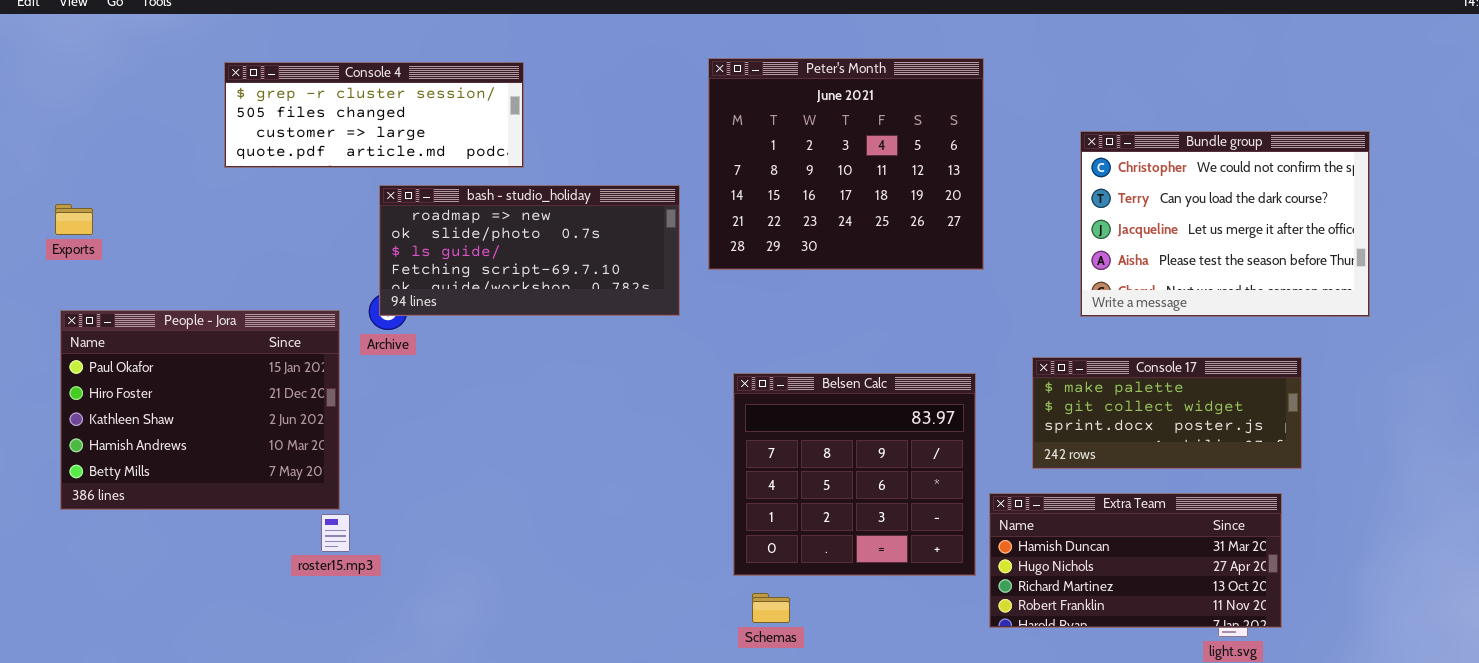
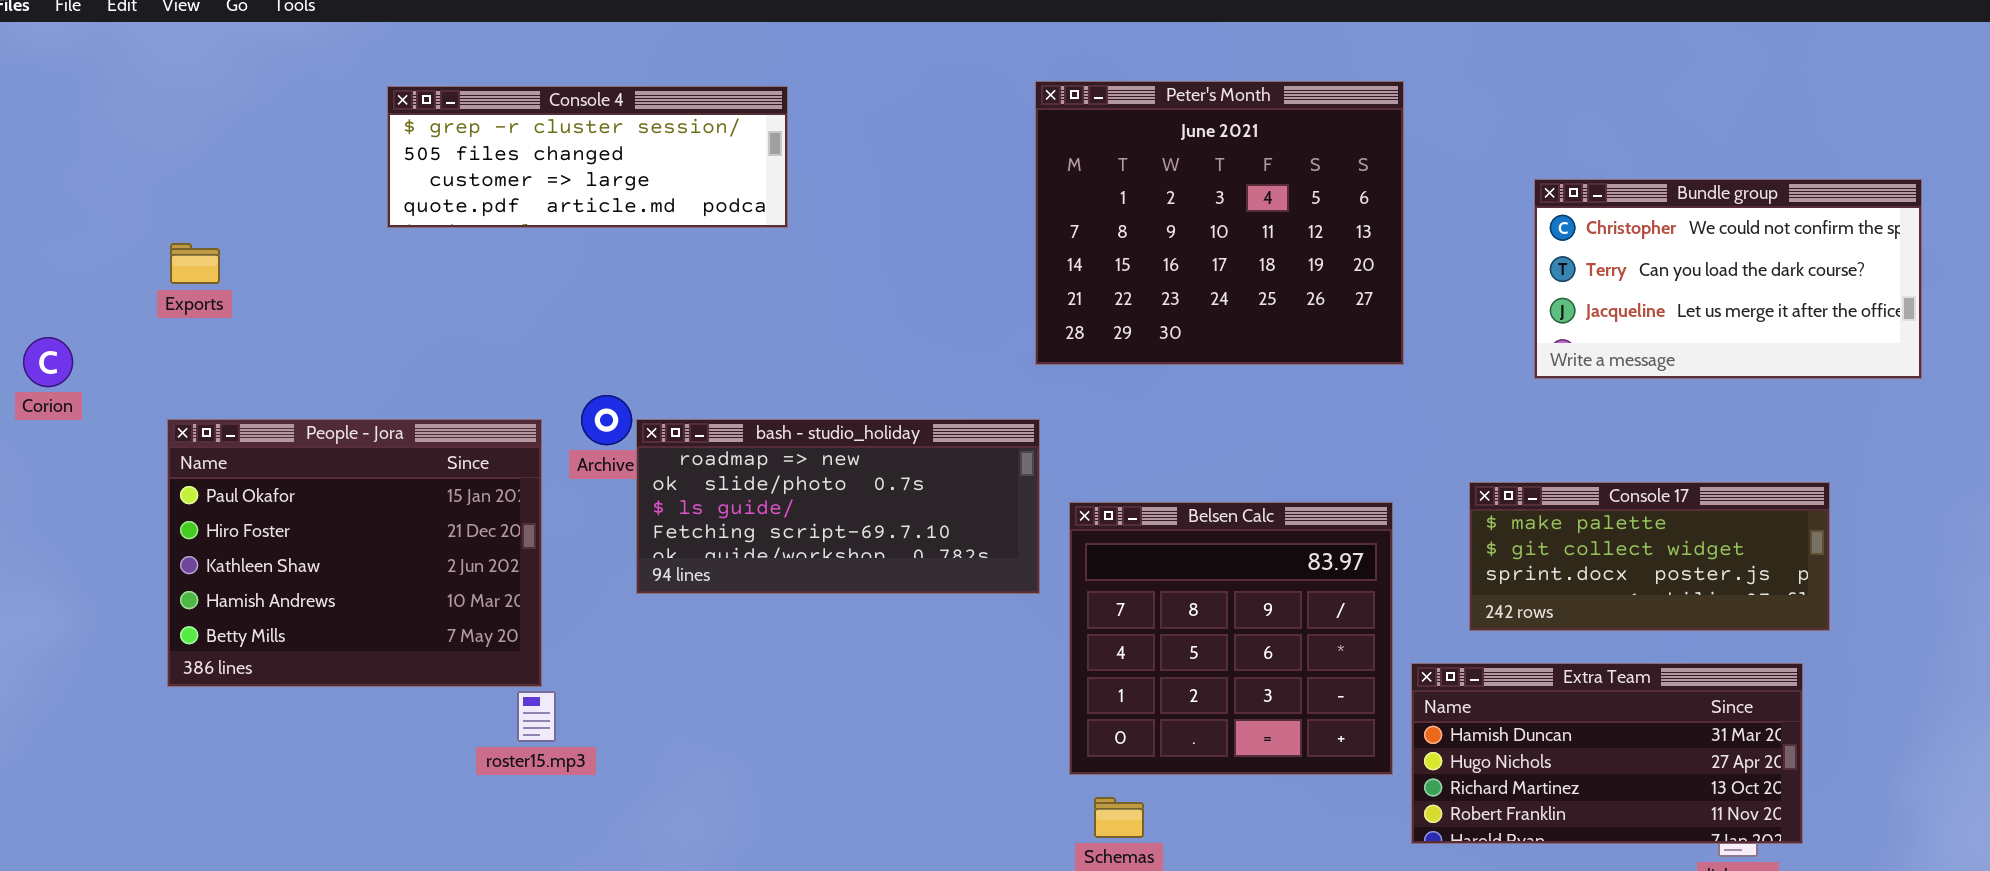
Bundle group: [1080,131,1370,317] -> [1534,179,1922,379], resized
bash - studio_holiday: [379,185,680,316] -> [636,419,1040,594], moved
Exports: [55,204,93,235] -> [170,243,220,284], moved

